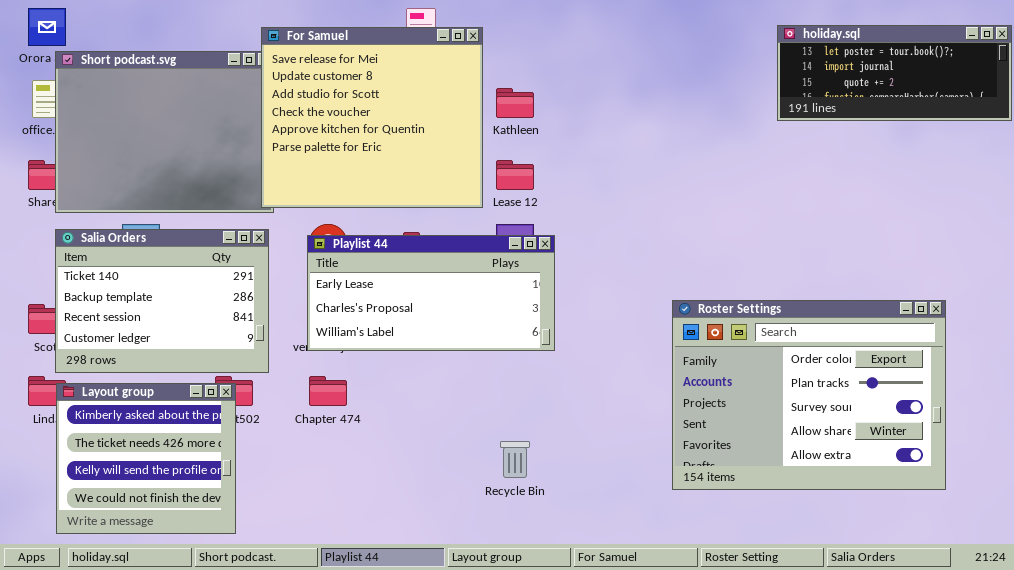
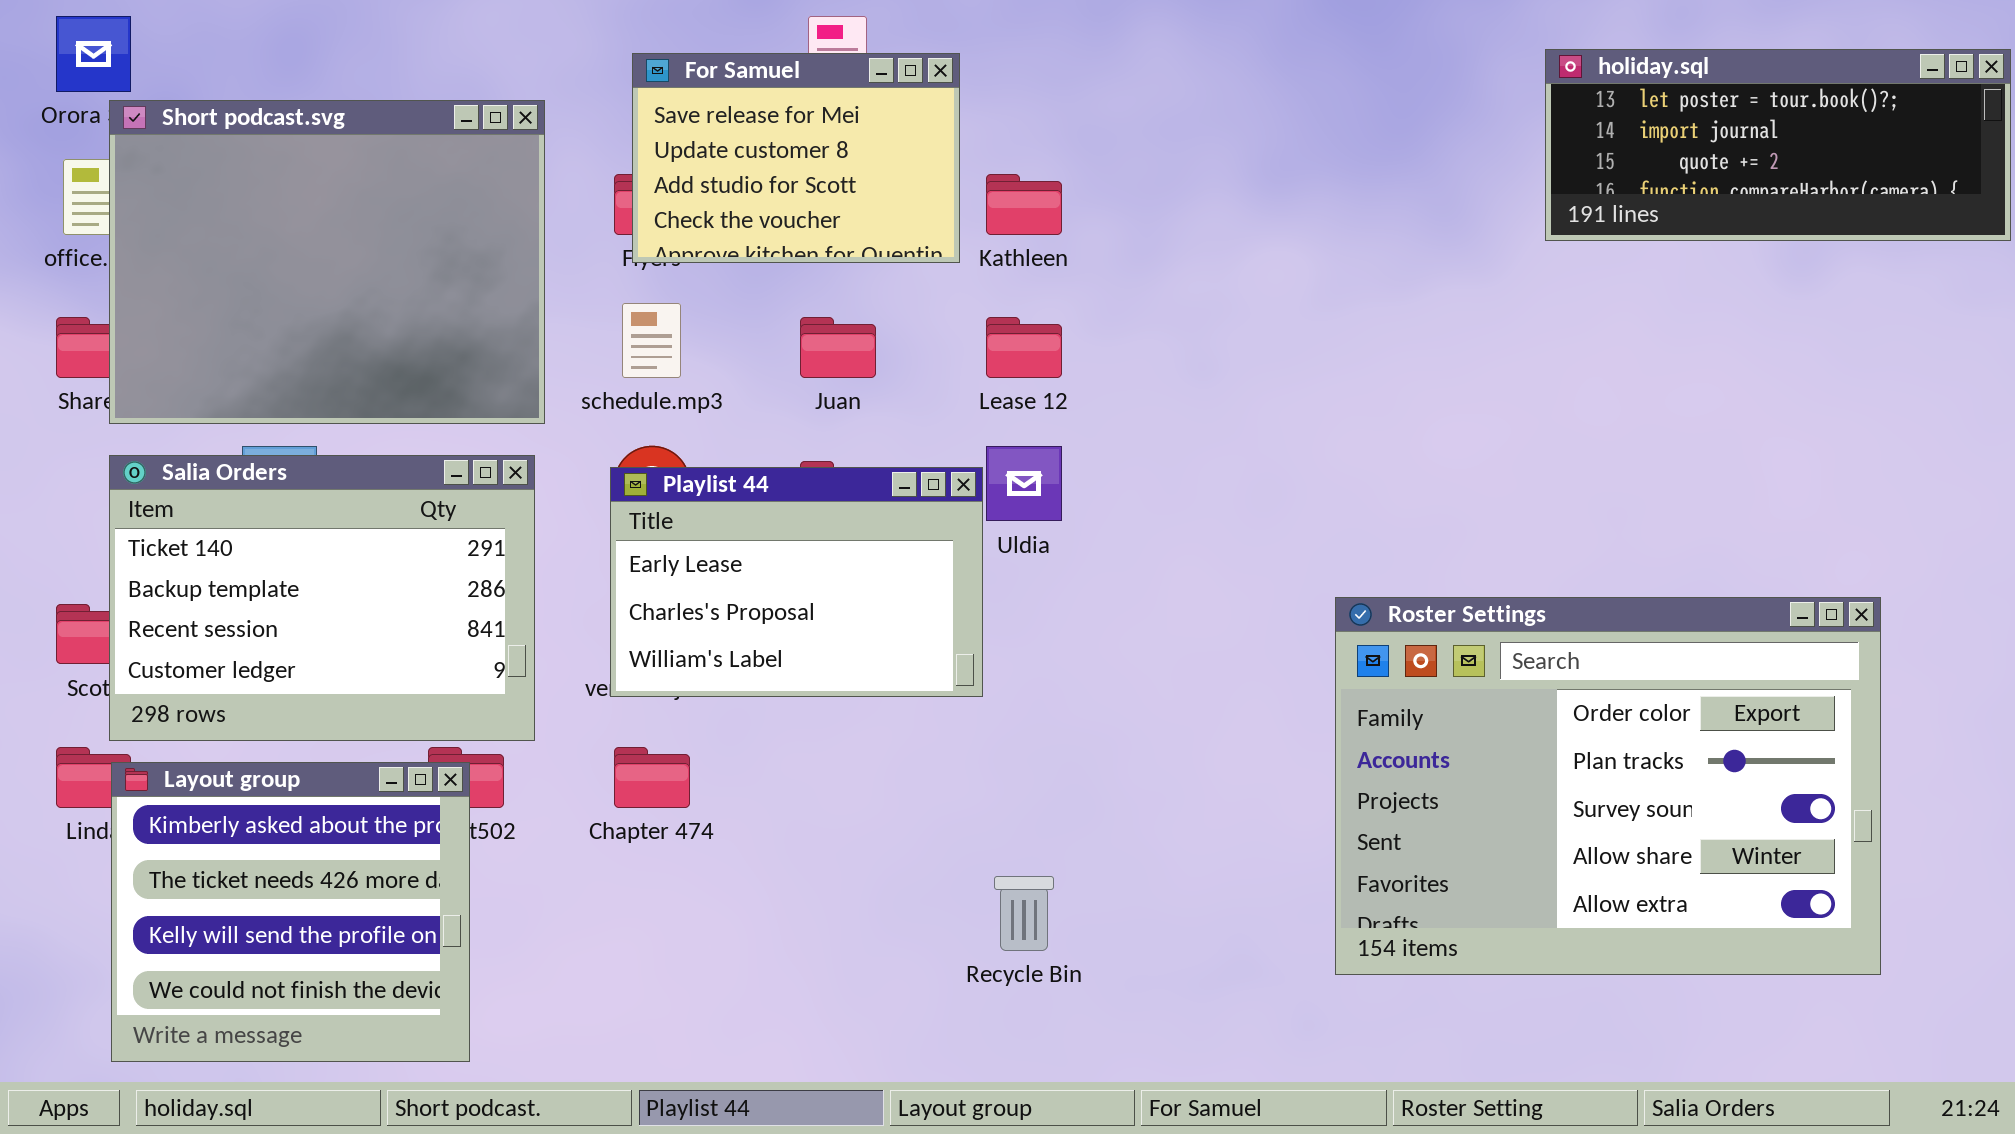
For Samuel: [261,27,483,208] -> [632,53,960,263], resized
Playlist 44: [307,235,555,351] -> [610,467,983,697], resized

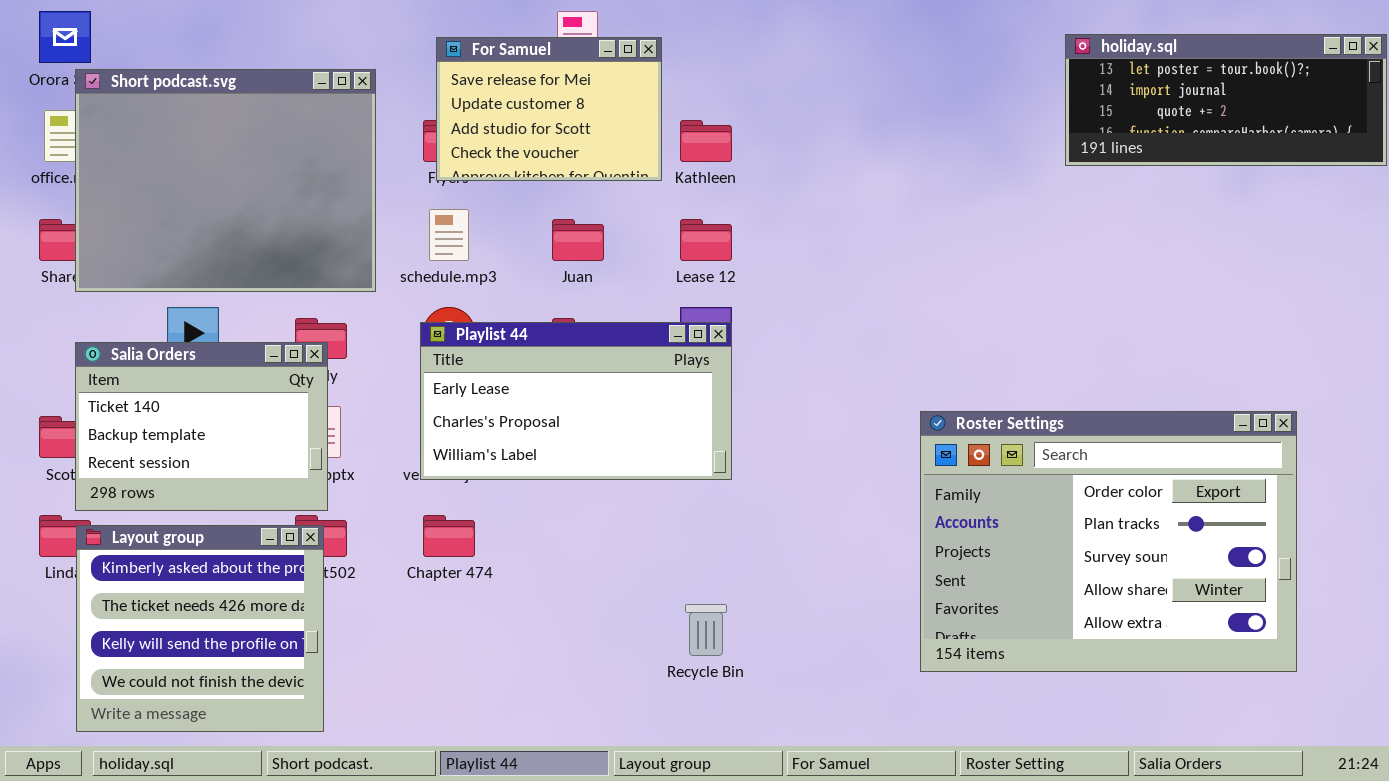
Salia Orders: [109,455,535,741] -> [75,342,328,511], resized
Playlist 44: [610,467,983,697] -> [420,322,732,480], resized

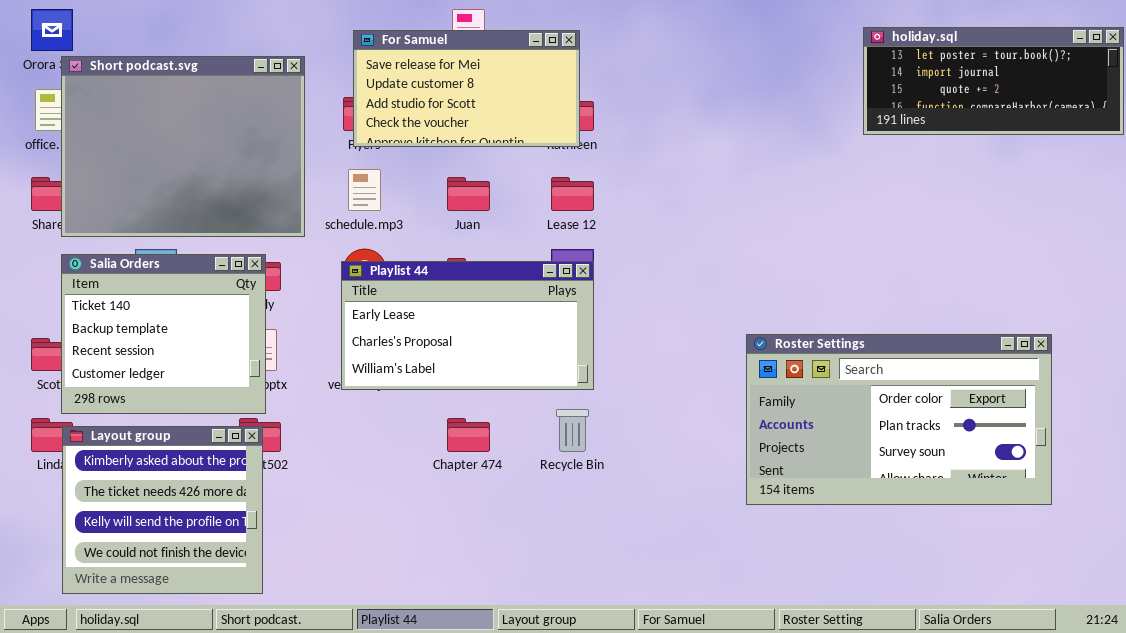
For Samuel: [436,37,662,181] -> [353,30,580,147], resized
Salia Orders: [75,342,328,511] -> [61,254,266,414], resized
Roster Settings: [920,411,1297,672] -> [746,334,1052,505], resized
Chapter 474: [423,515,475,557] -> [447,418,490,452], moved
Recycle Bin: [685,604,727,656] -> [556,409,589,452], moved

